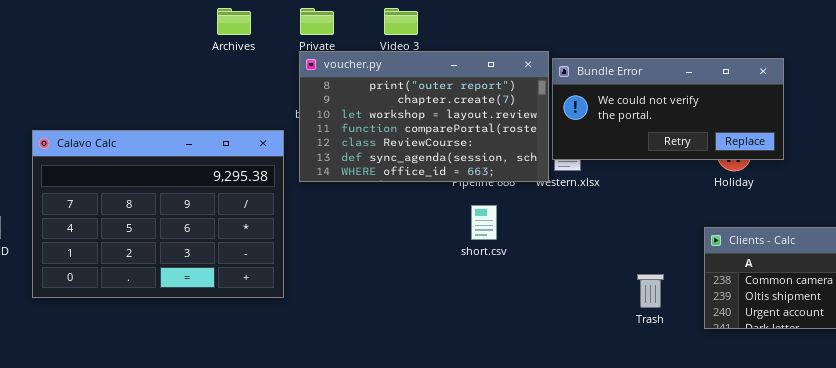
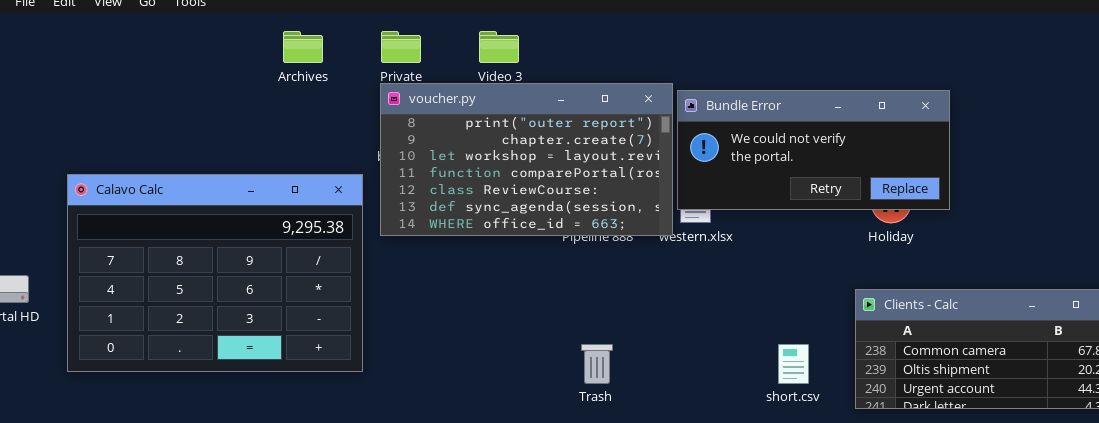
short.csv: [471,205,497,240] -> [778,344,809,384], moved
Trash: [637,274,664,308] -> [581,344,613,384], moved

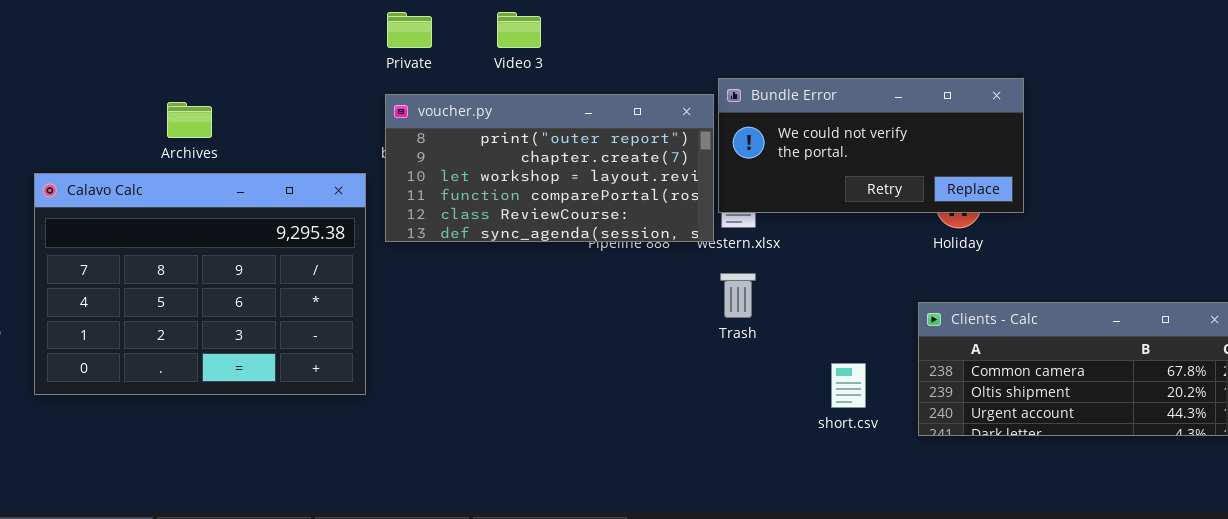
Archives: [283,31,323,63] -> [167,102,212,138], moved
voucher.py: [380,83,673,236] -> [385,94,714,242], resized
Trash: [581,344,613,384] -> [720,273,756,318], moved

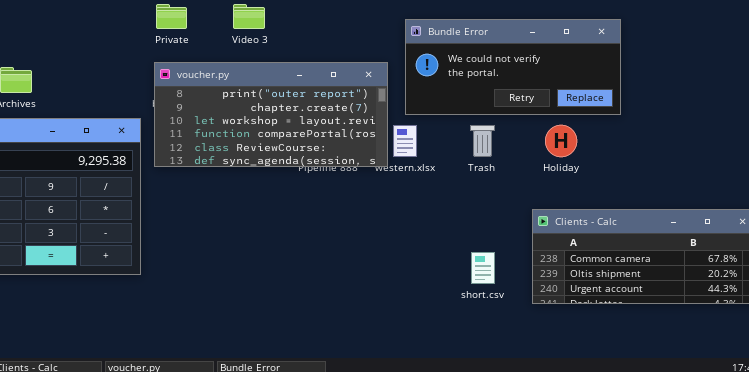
Bundle Error: [718,78,1024,213] -> [405,19,621,115], moved
Trash: [720,273,756,318] -> [470,125,495,157], moved

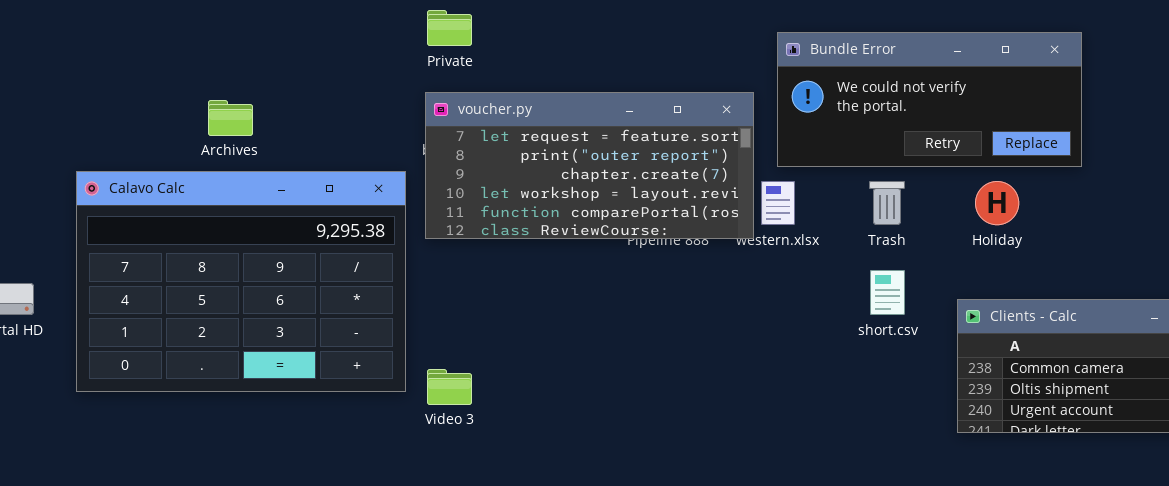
Video 3: [233,4,265,29] -> [427,369,472,405], moved
voucher.py: [154,62,388,167] -> [425,92,754,239], scrolled up 1 row
short.csv: [471,252,495,284] -> [870,270,905,315], moved

